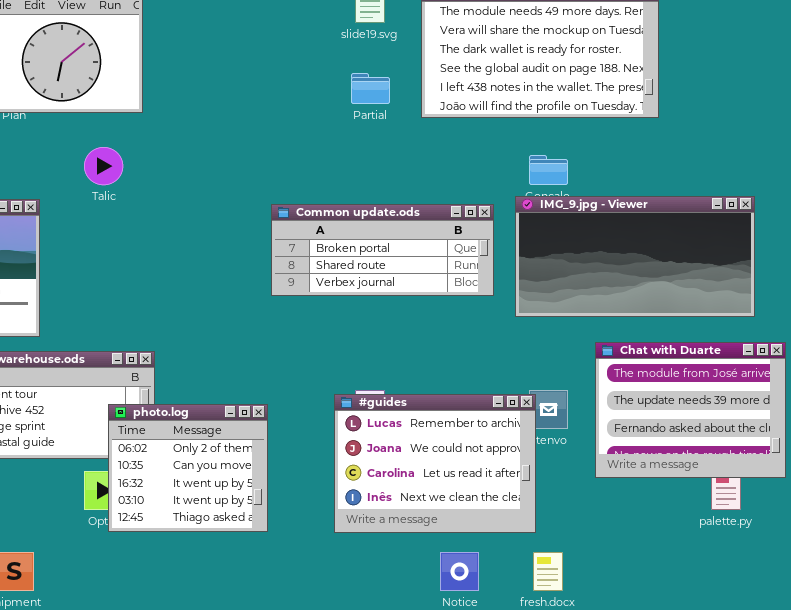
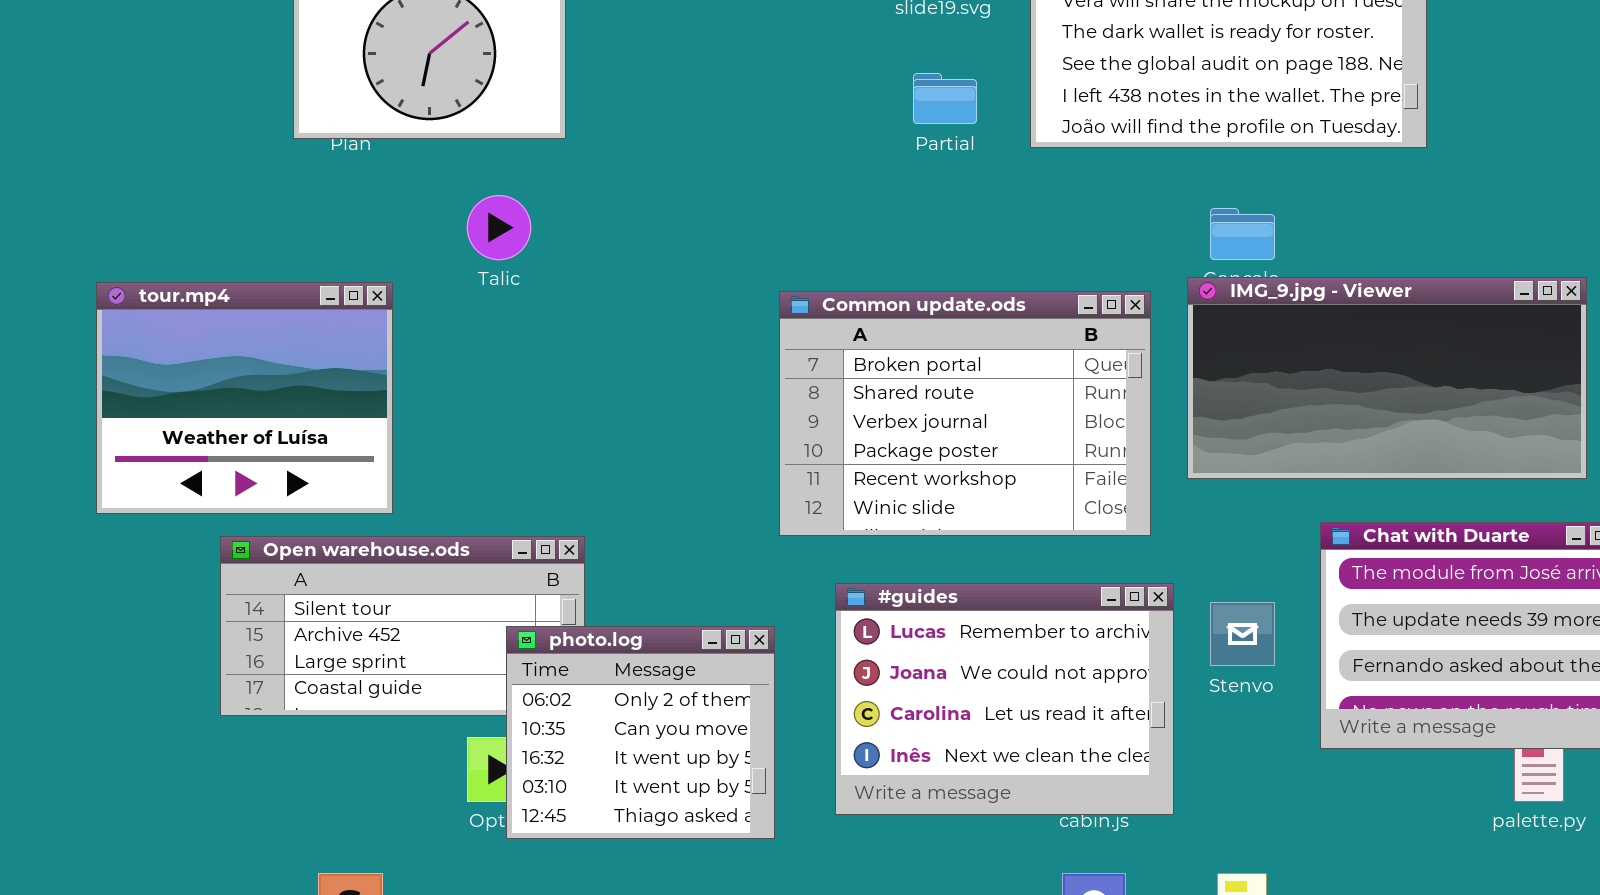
Common update.ods: [271,204,494,296] -> [779,291,1151,536], resized
#guides: [334,394,536,533] -> [835,583,1174,815], moved

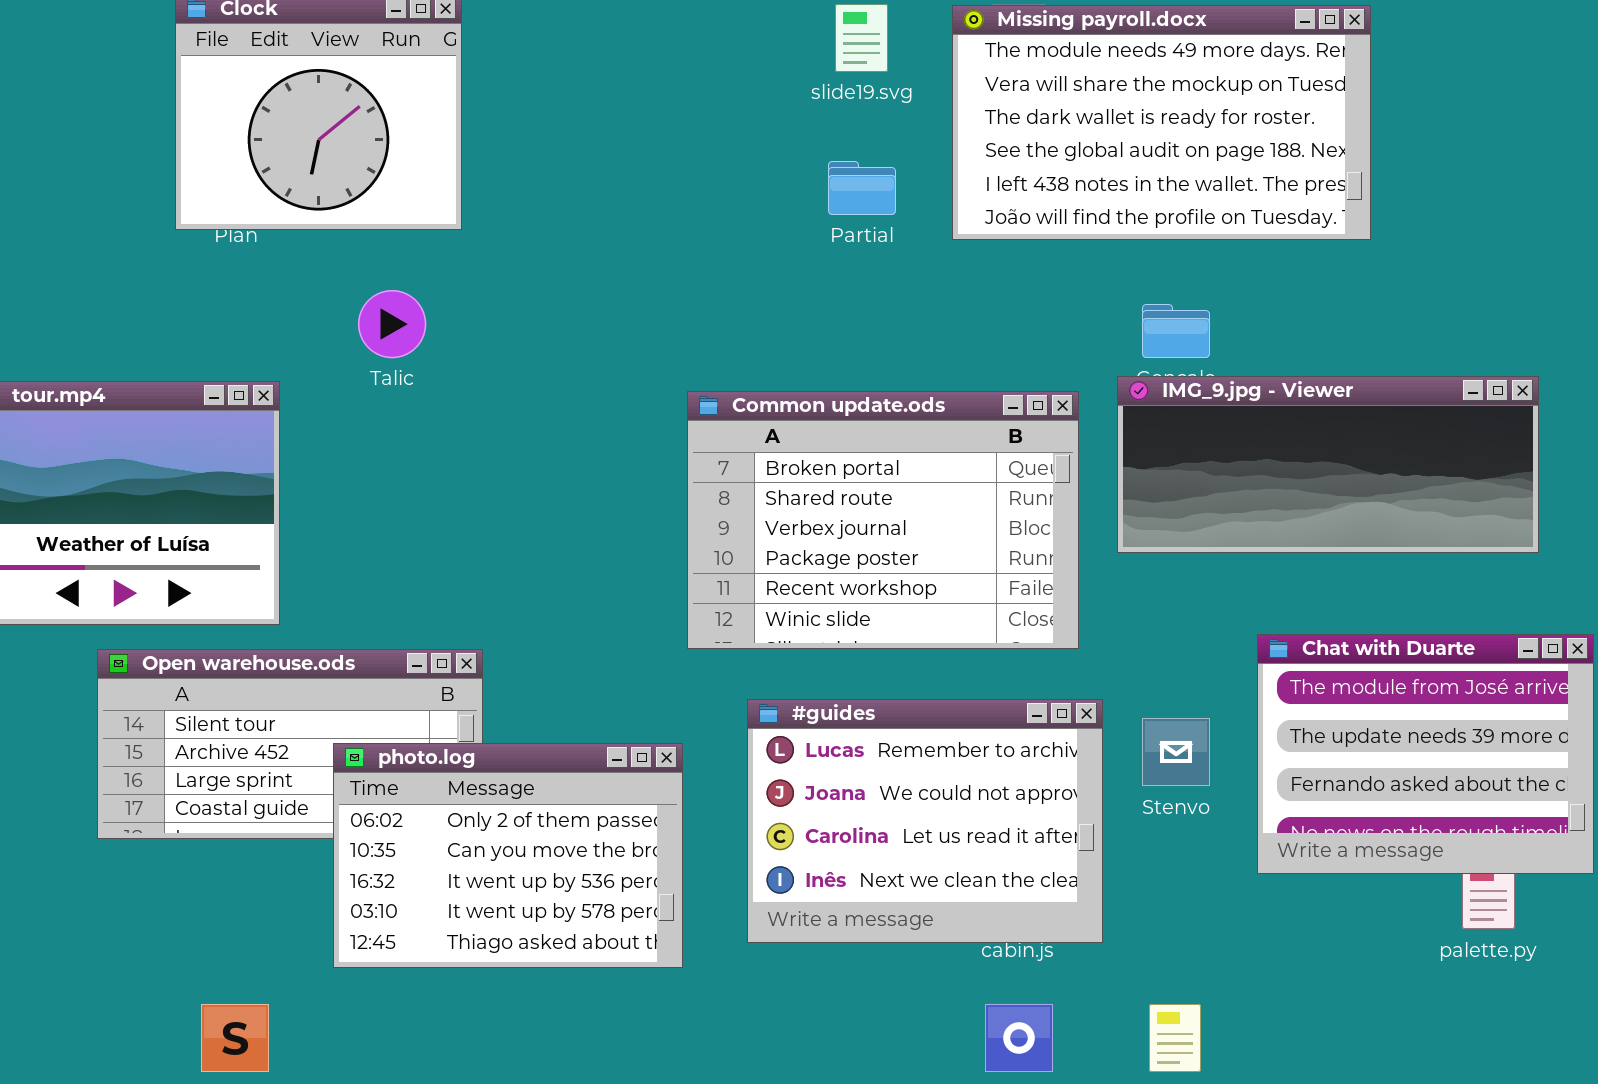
IMG_9.jpg - Viewer: [1187,277,1587,479] -> [1117,376,1539,553], resized
photo.log: [506,626,775,839] -> [333,743,683,968], resized

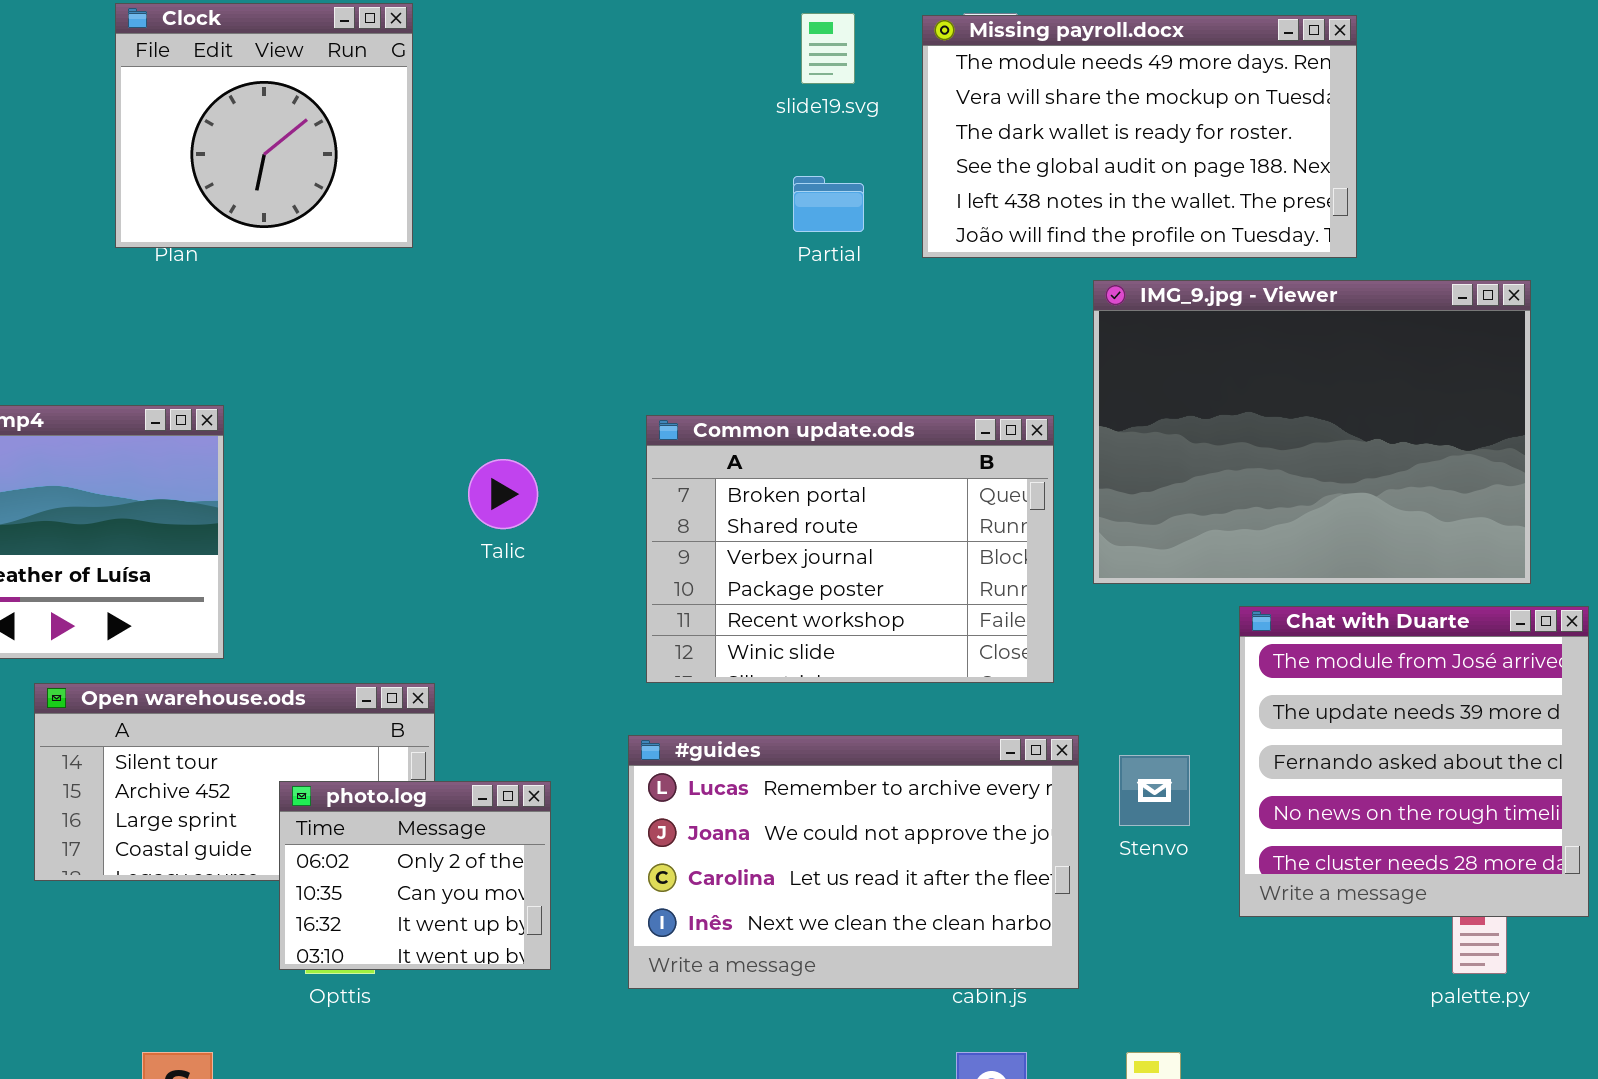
Talic: [358,290,426,358] -> [468,459,538,529], moved
IMG_9.jpg - Viewer: [1117,376,1539,553] -> [1093,280,1531,584], resized
Chat with Duarte: [1257,634,1594,874] -> [1239,606,1589,917], resized
#guides: [747,699,1103,943] -> [628,735,1079,989], resized
photo.log: [333,743,683,968] -> [279,781,551,970], resized

